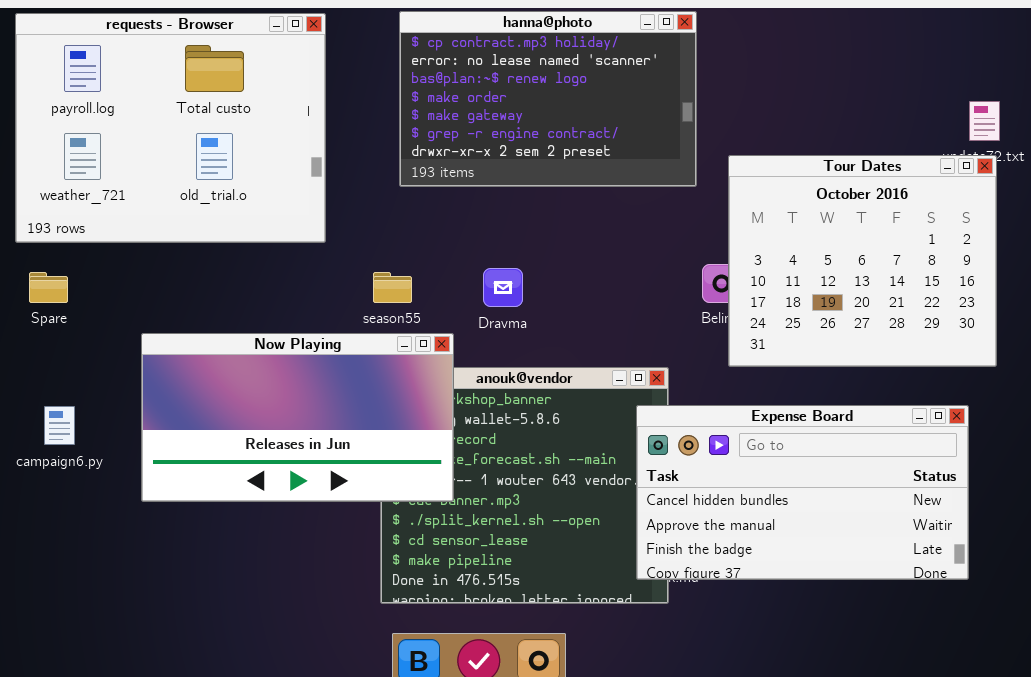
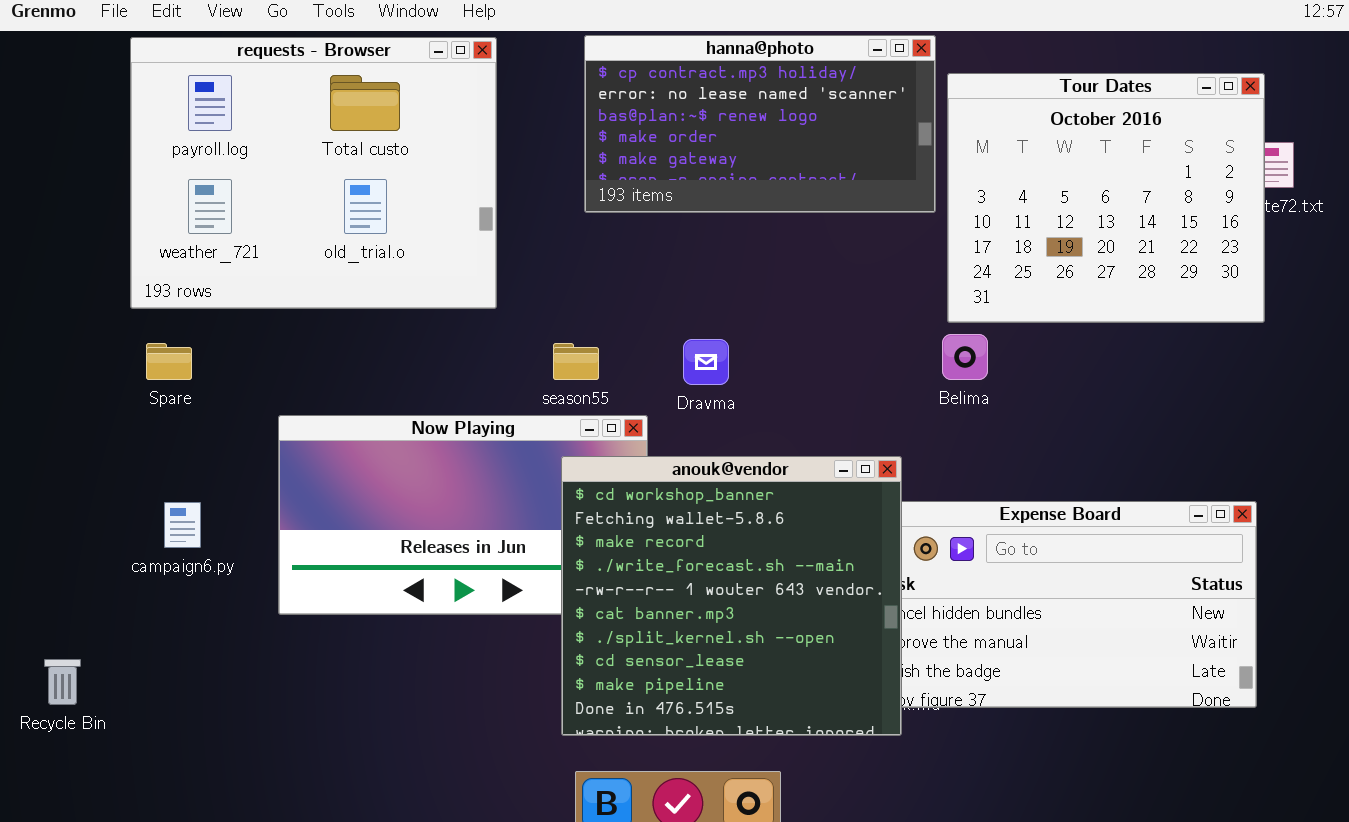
hanna@photo: [399,11,697,187] -> [584,35,936,213], resized
Tour Dates: [728,155,997,367] -> [947,73,1265,323], moved
anouk@vendor: [380,367,669,604] -> [561,456,902,736], raised

